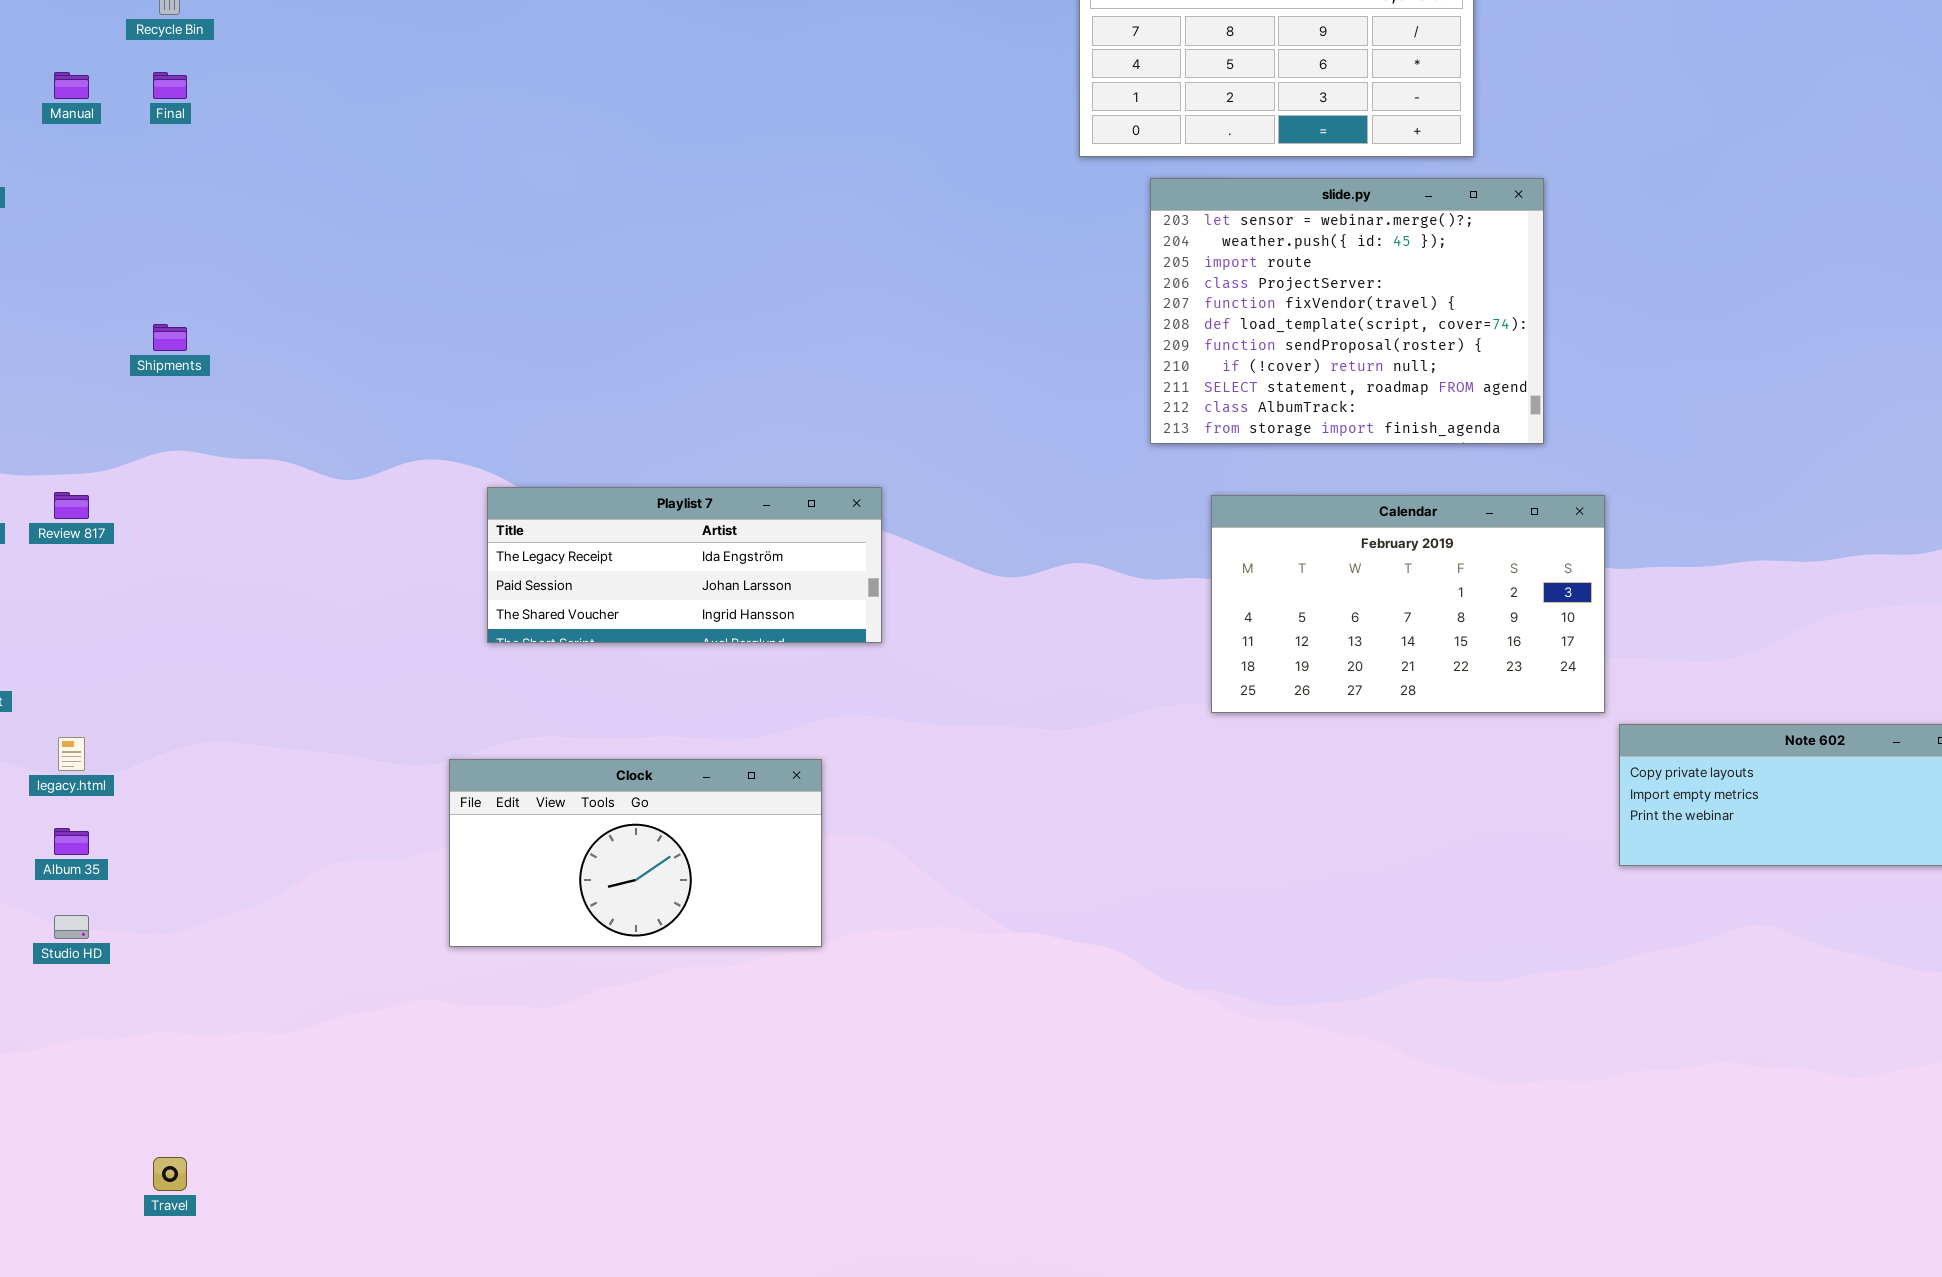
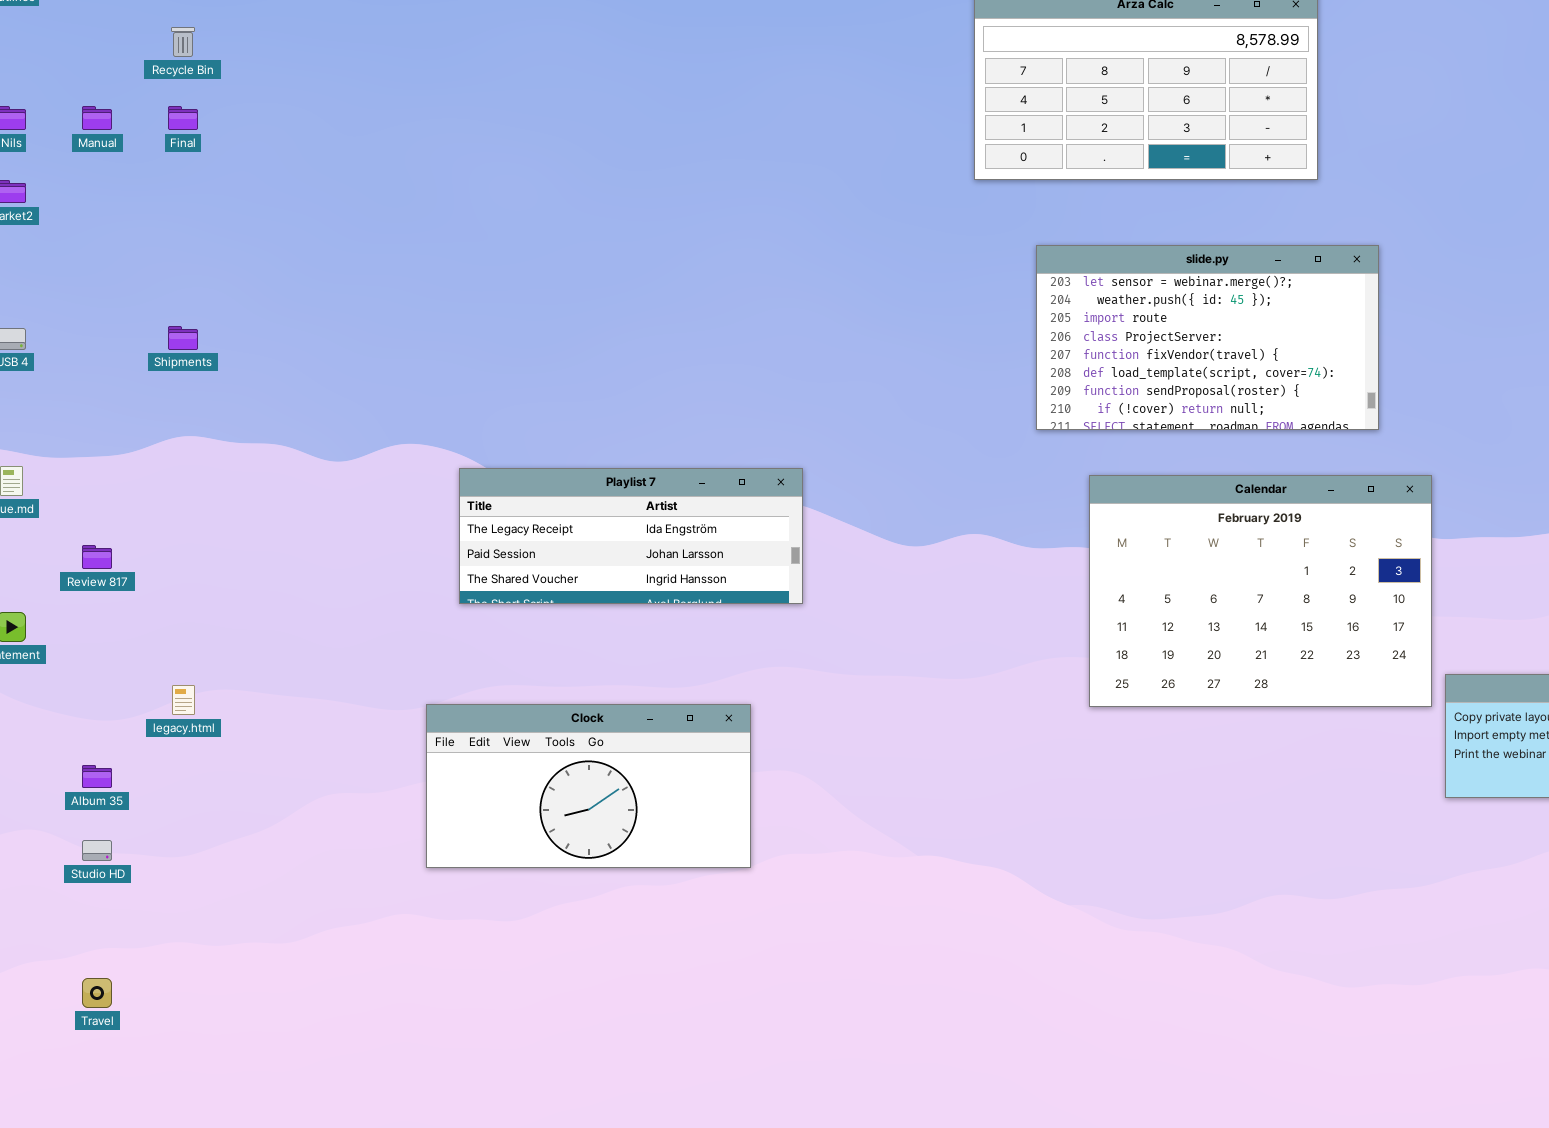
slide.py: [1150,178,1544,444] -> [1036,245,1379,430], resized
Review 817: [54,492,89,519] -> [82,545,112,569], moved
Calendar: [1211,495,1605,713] -> [1089,475,1432,707], resized
legacy.html: [58,737,85,771] -> [172,685,195,715], moved
Travel: [153,1157,187,1191] -> [82,978,112,1008], moved

